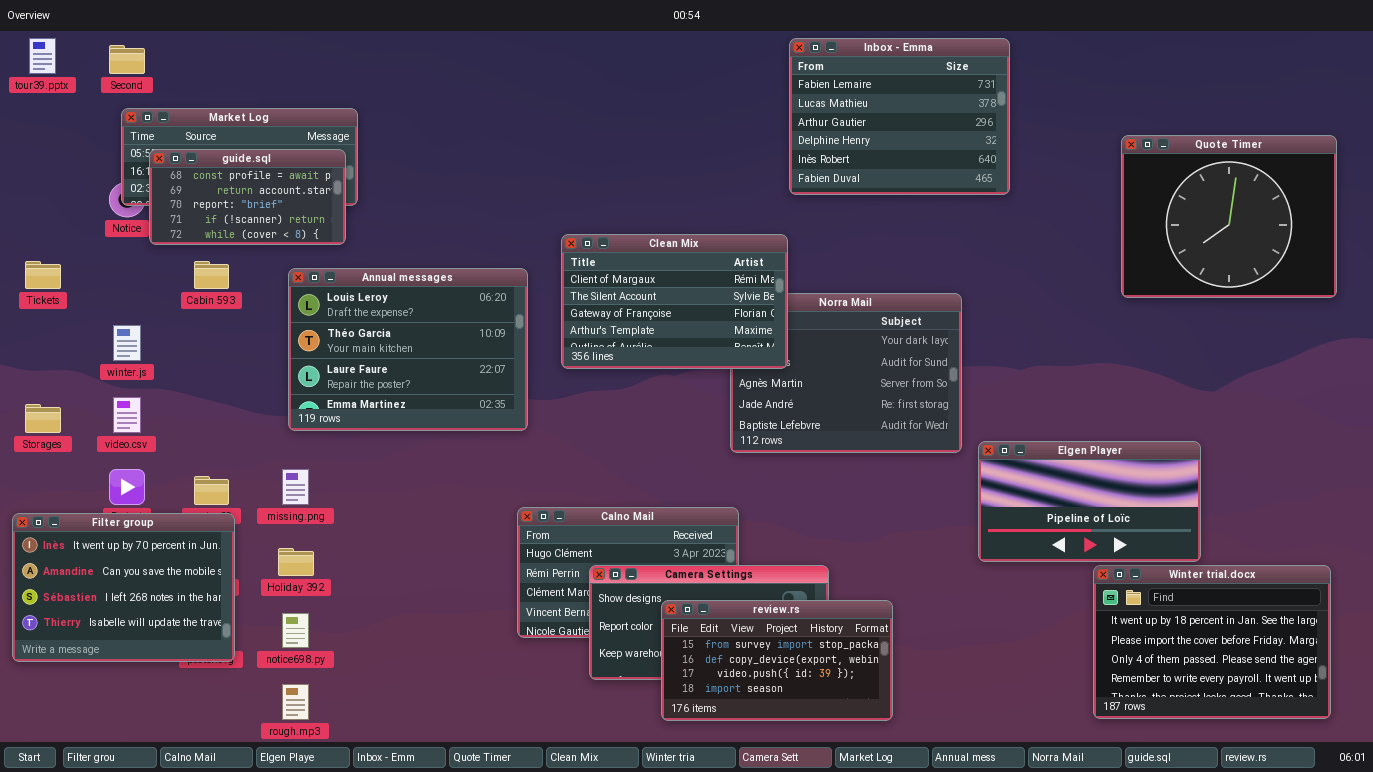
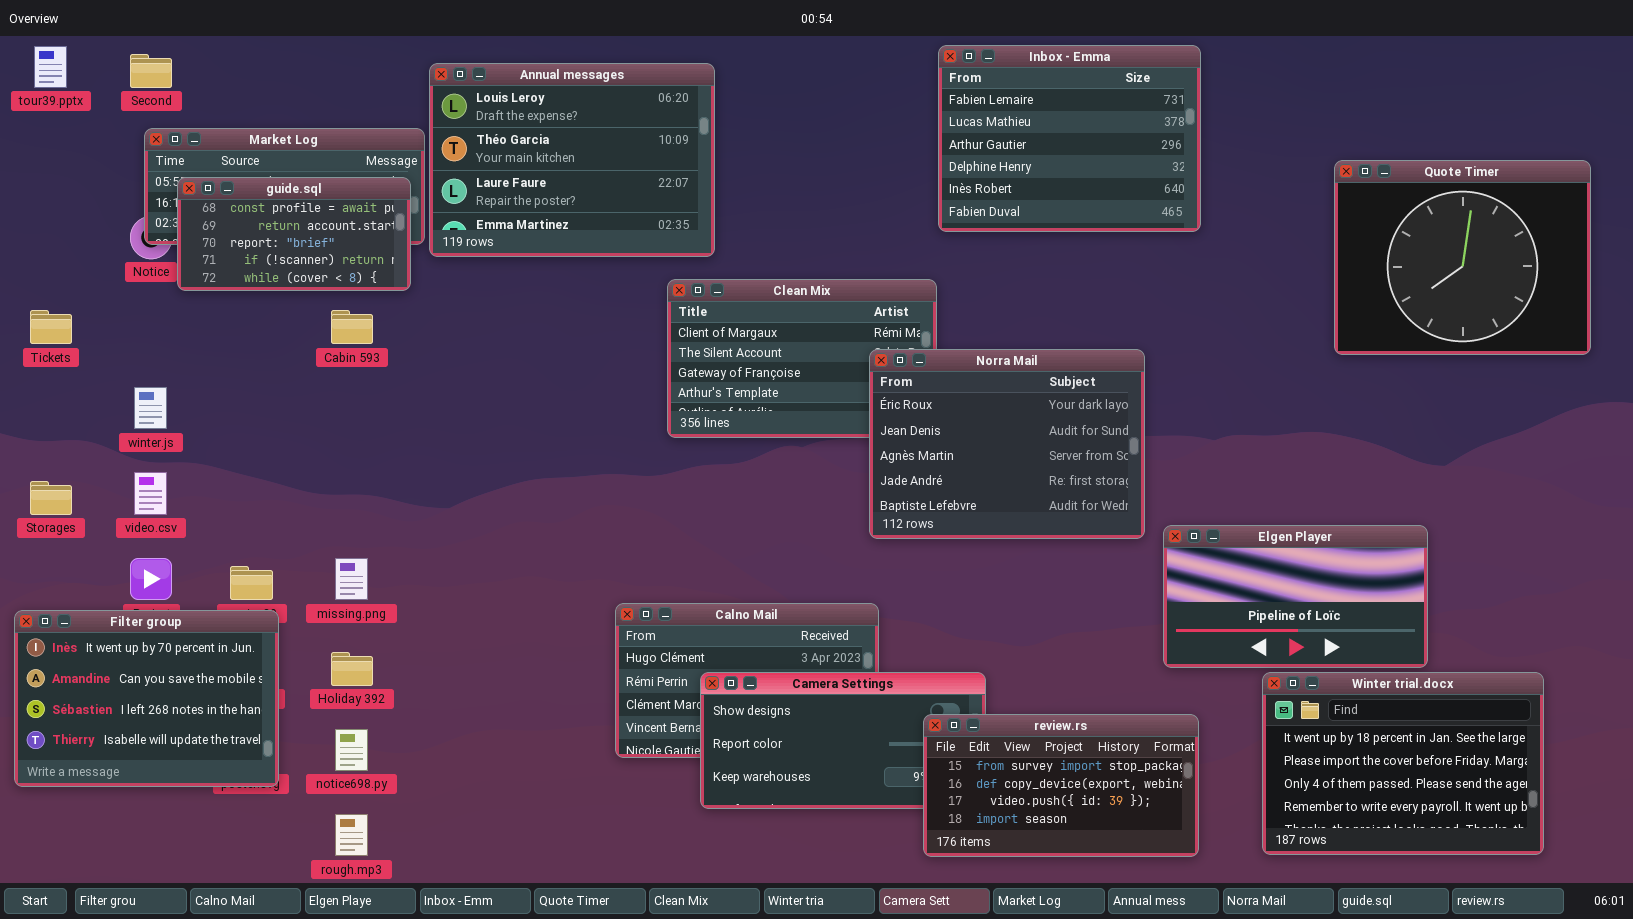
Cabin 593: [194,261,229,289] -> [331,310,373,344], moved
Annual messages: [288,268,528,431] -> [429,63,715,257], moved
Norra Mail: [730,293,962,453] -> [869,349,1145,539], raised
Winter trial.docx: [1093,565,1331,719] -> [1262,672,1544,855], moved
review.rs: [661,600,893,721] -> [923,714,1199,857], moved

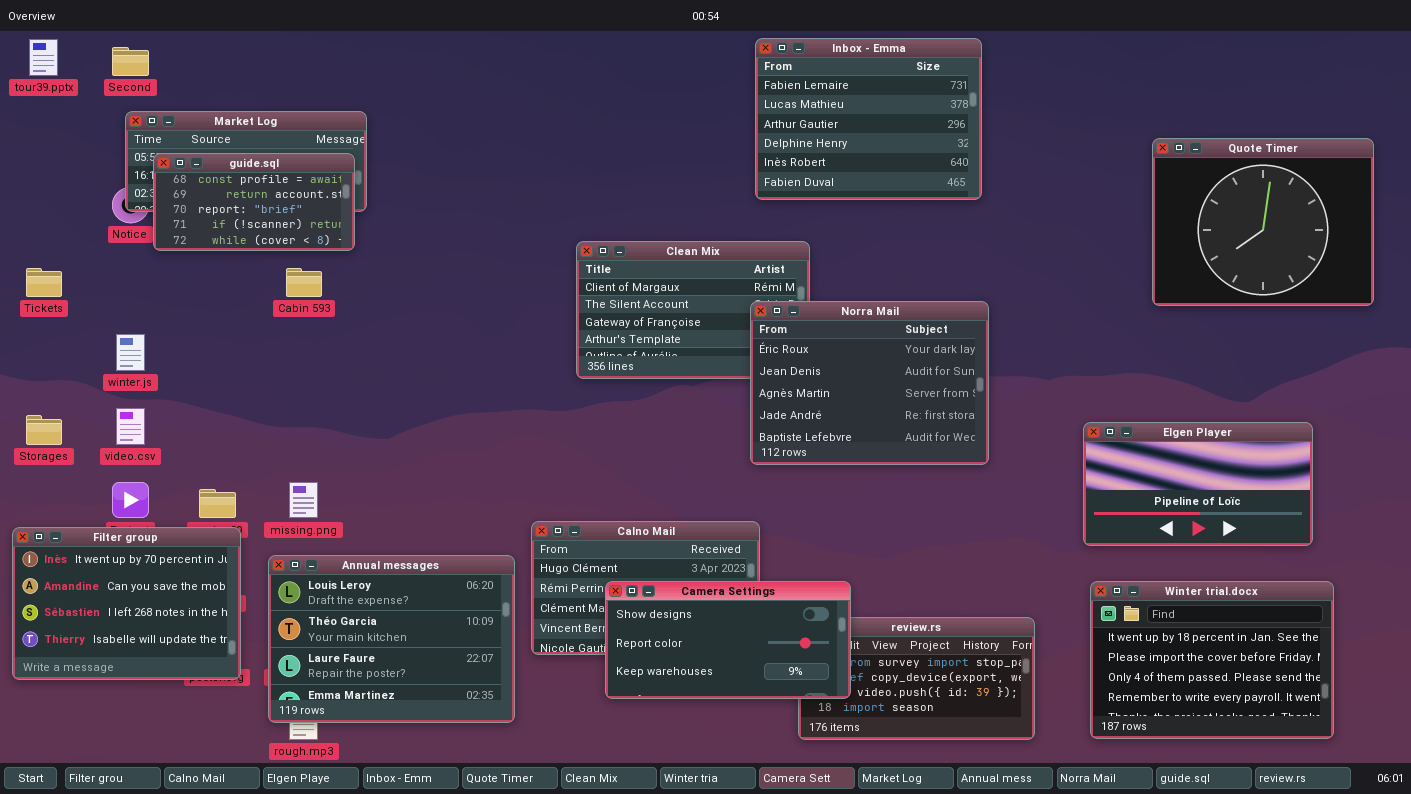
Inbox - Emma: [938,45,1201,232] -> [755,38,982,200], moved
Annual messages: [429,63,715,257] -> [268,555,515,723], moved
Elgen Player: [1163,525,1428,668] -> [1083,422,1313,546], moved
Camera Settings: [700,672,986,809] -> [605,581,851,699], raised

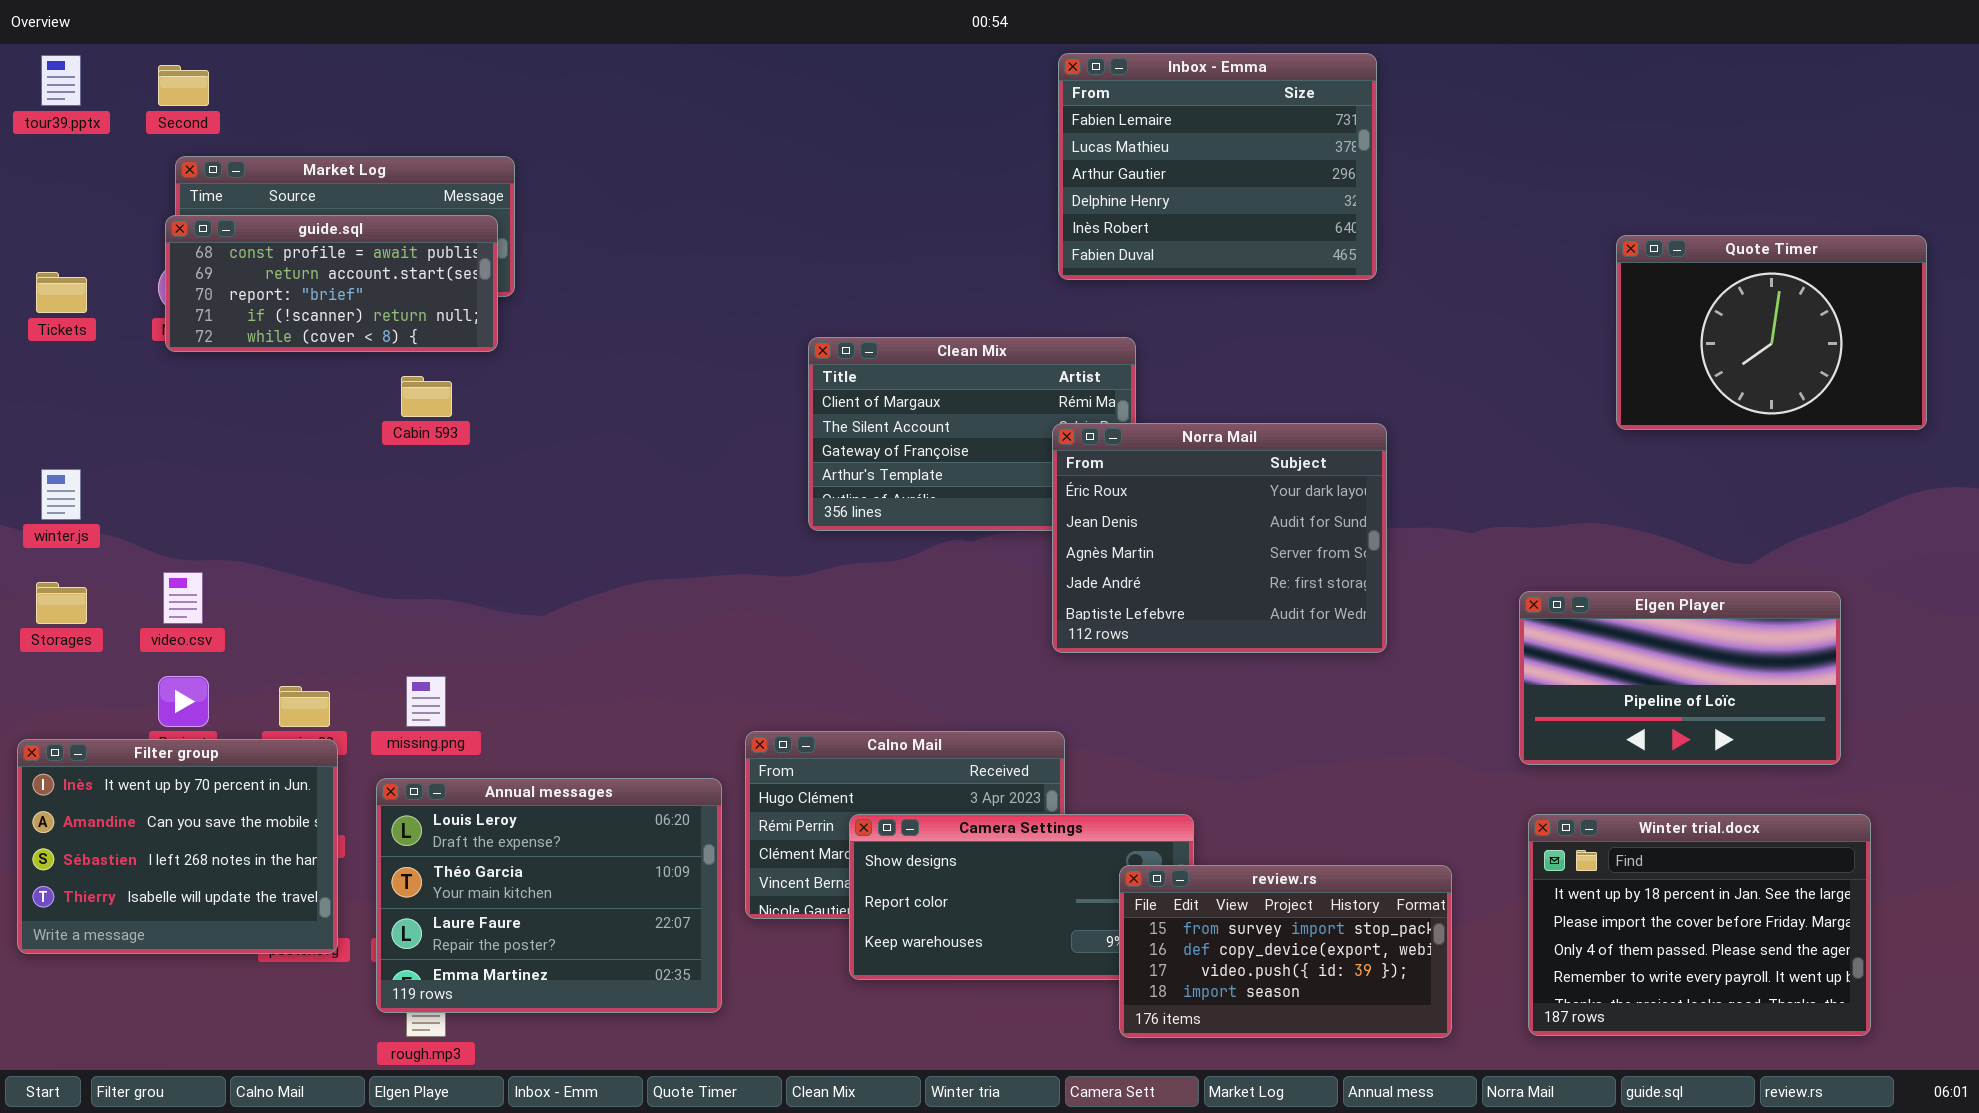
Quote Timer: [1152,138,1374,306] -> [1616,235,1927,430], resized
guide.sql: [153,153,355,251] -> [165,215,498,352], resized
Tickets: [26,268,62,297] -> [36,272,87,313], moved
winter.js: [116,334,145,371] -> [41,469,81,520], moved
review.rs: [798,617,1035,740] -> [1119,865,1452,1038], raised

